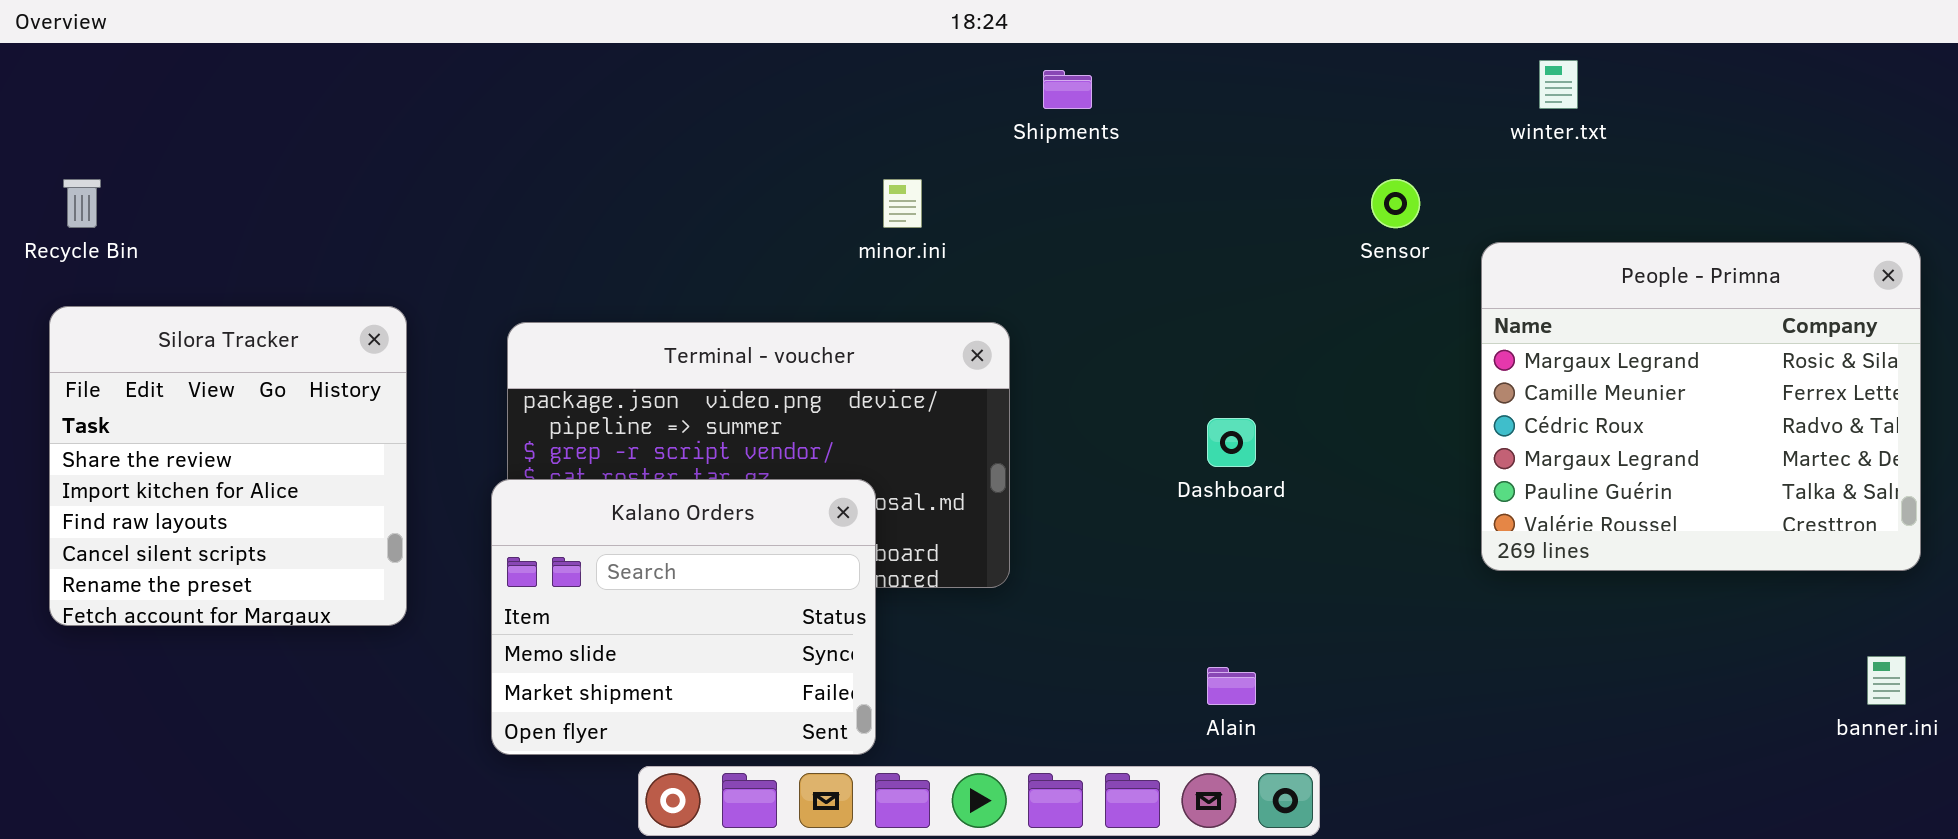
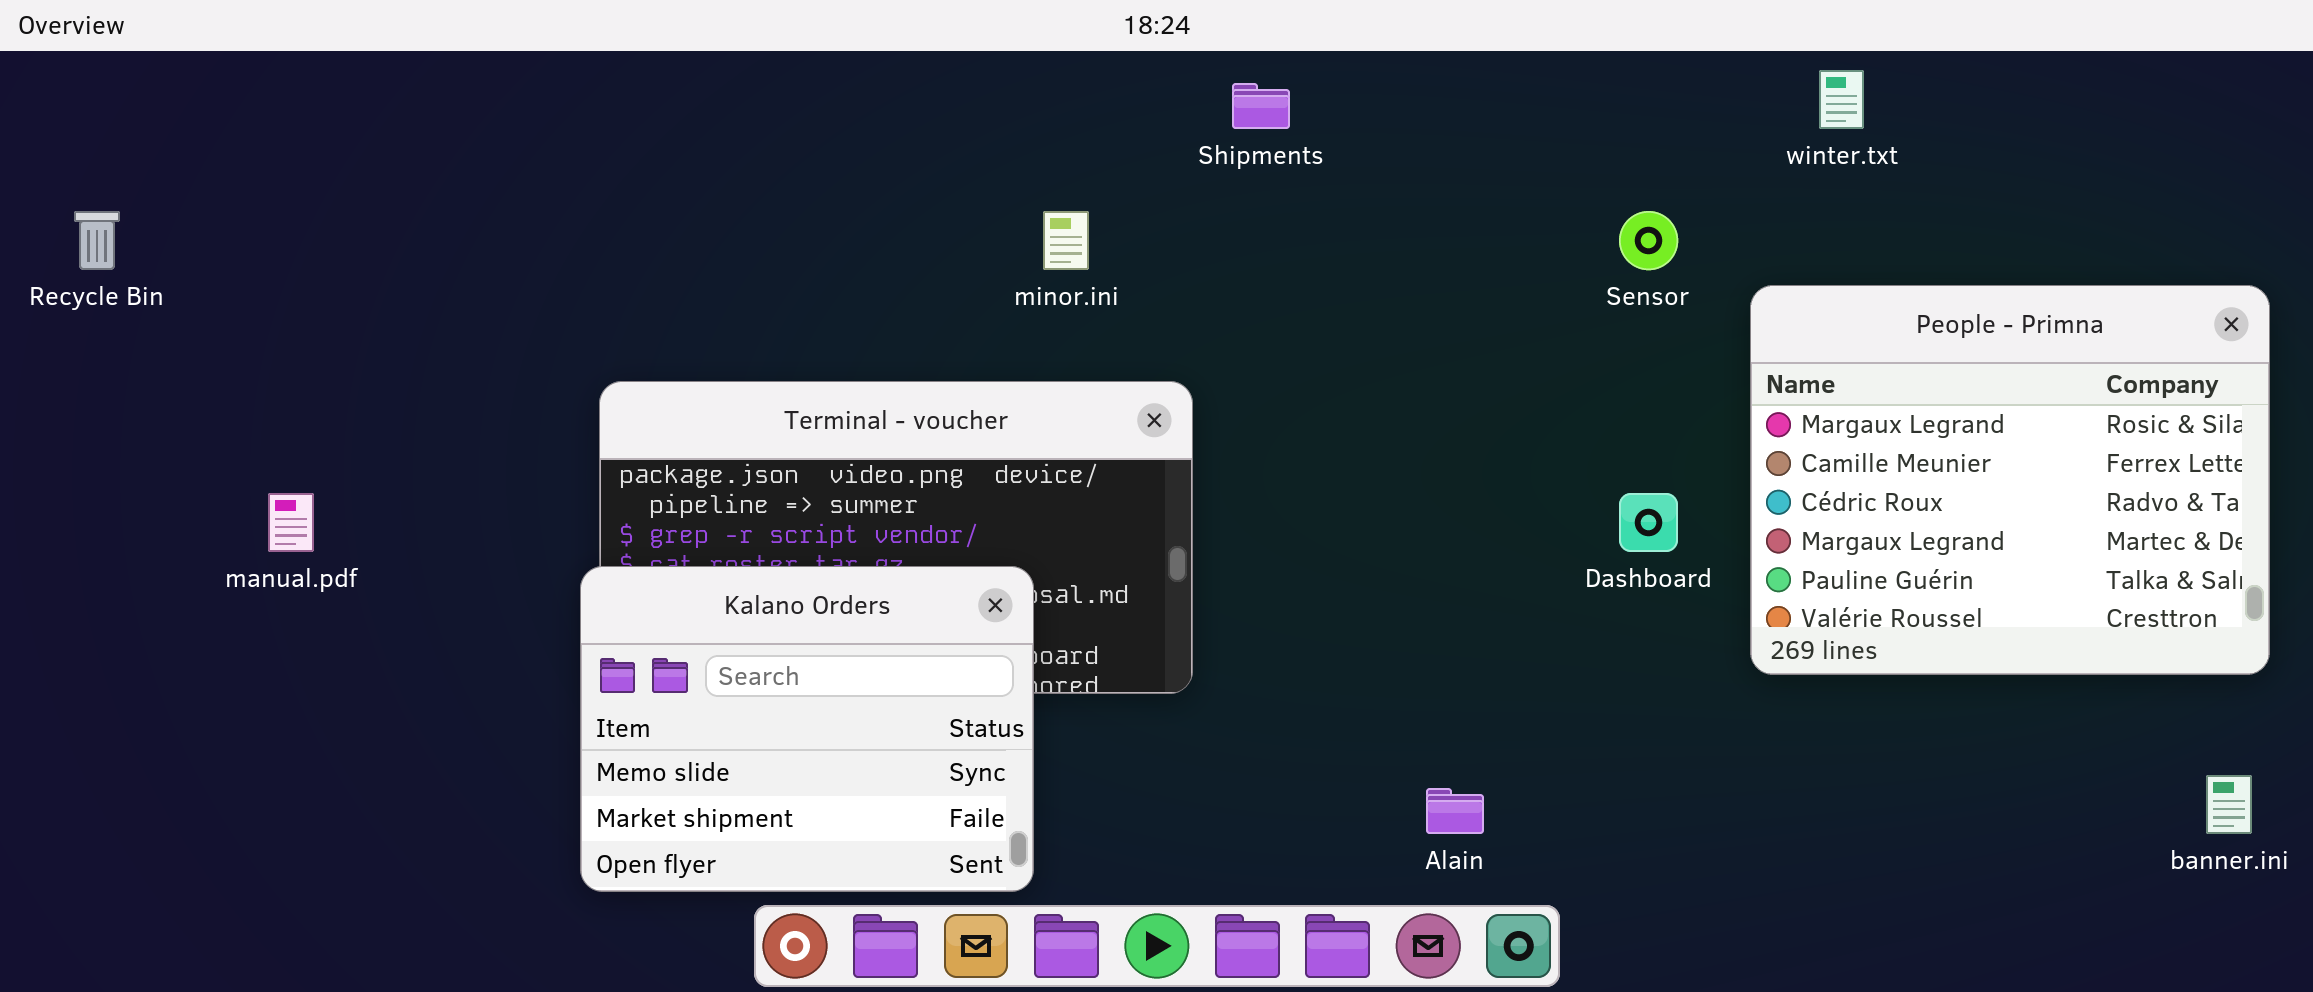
Silora Tracker: [49,306,407,626] -> none, closed
Dashboard: [1207,418,1256,467] -> [1619,493,1678,552], moved

